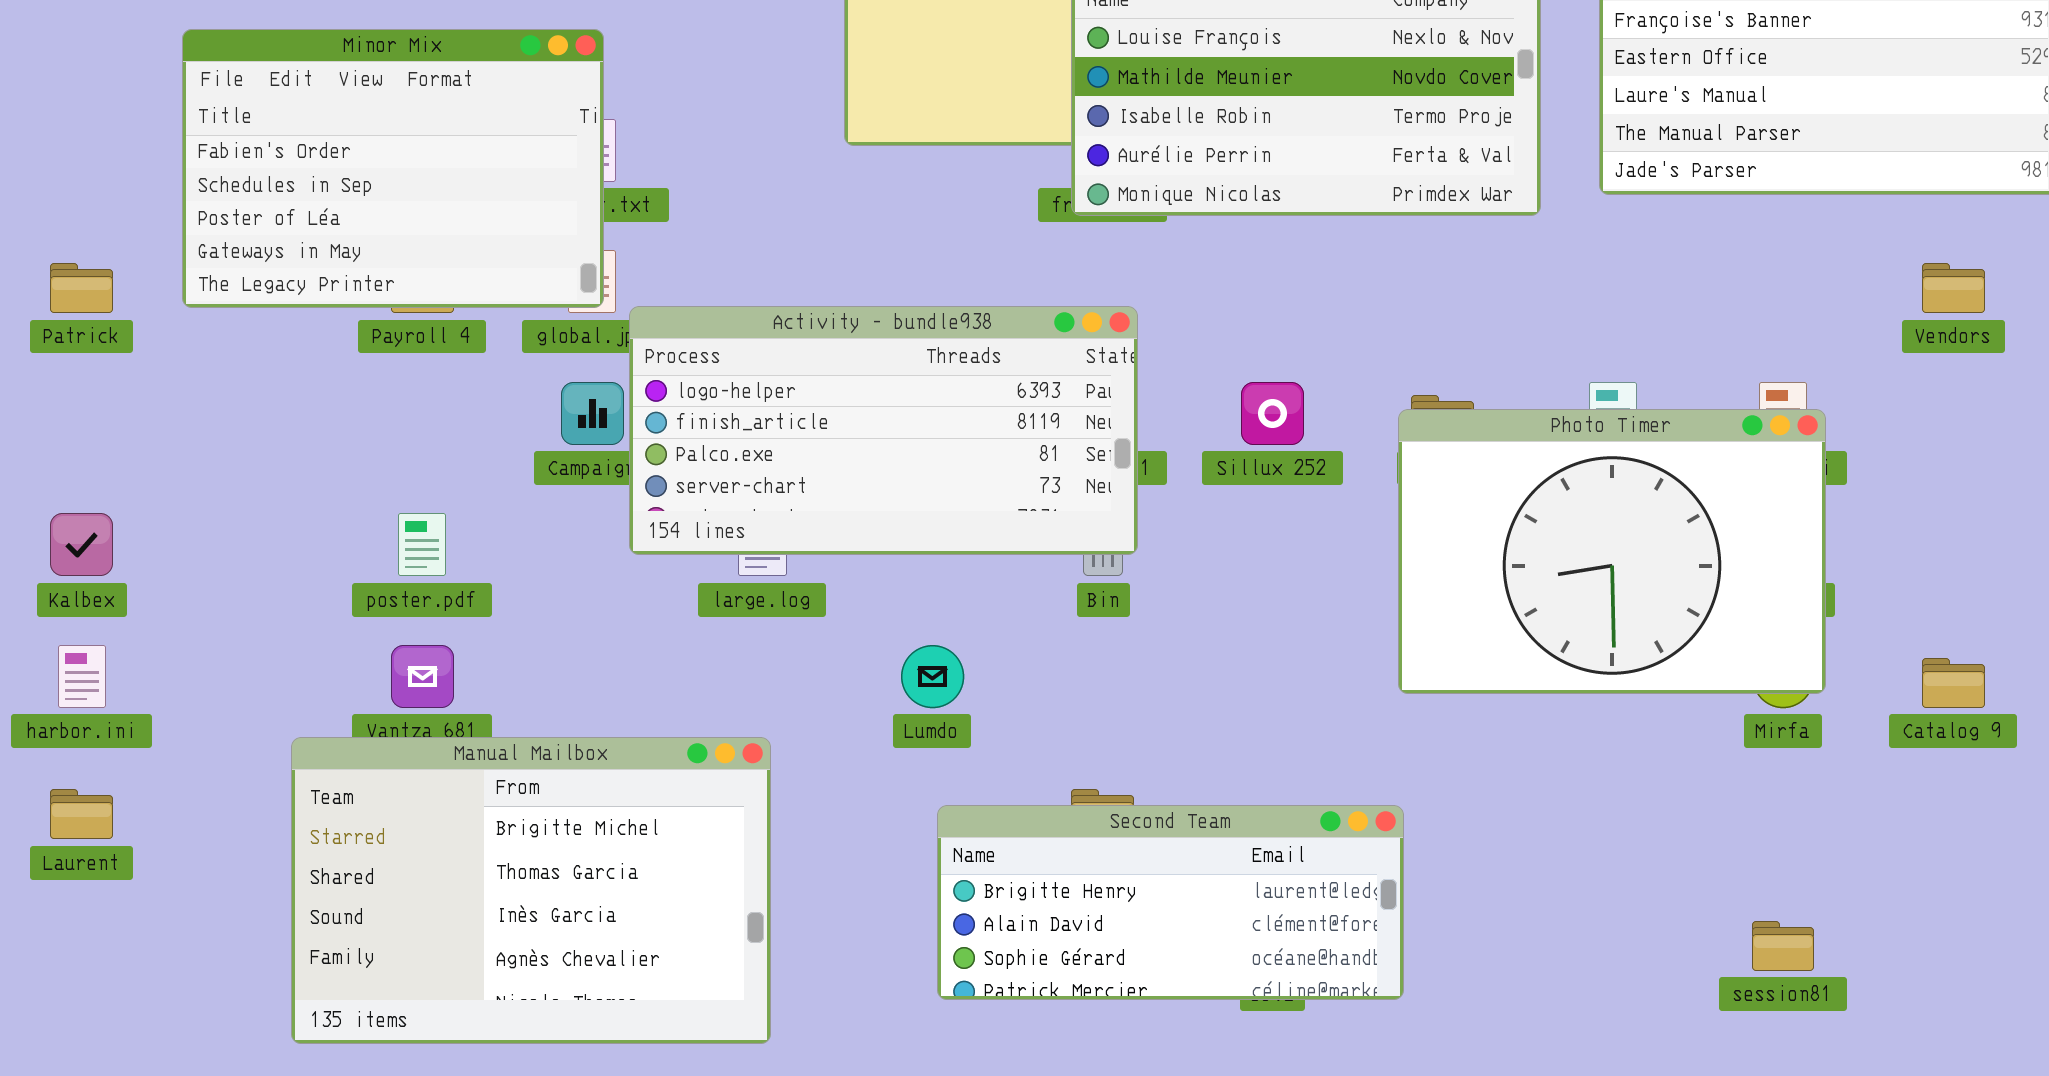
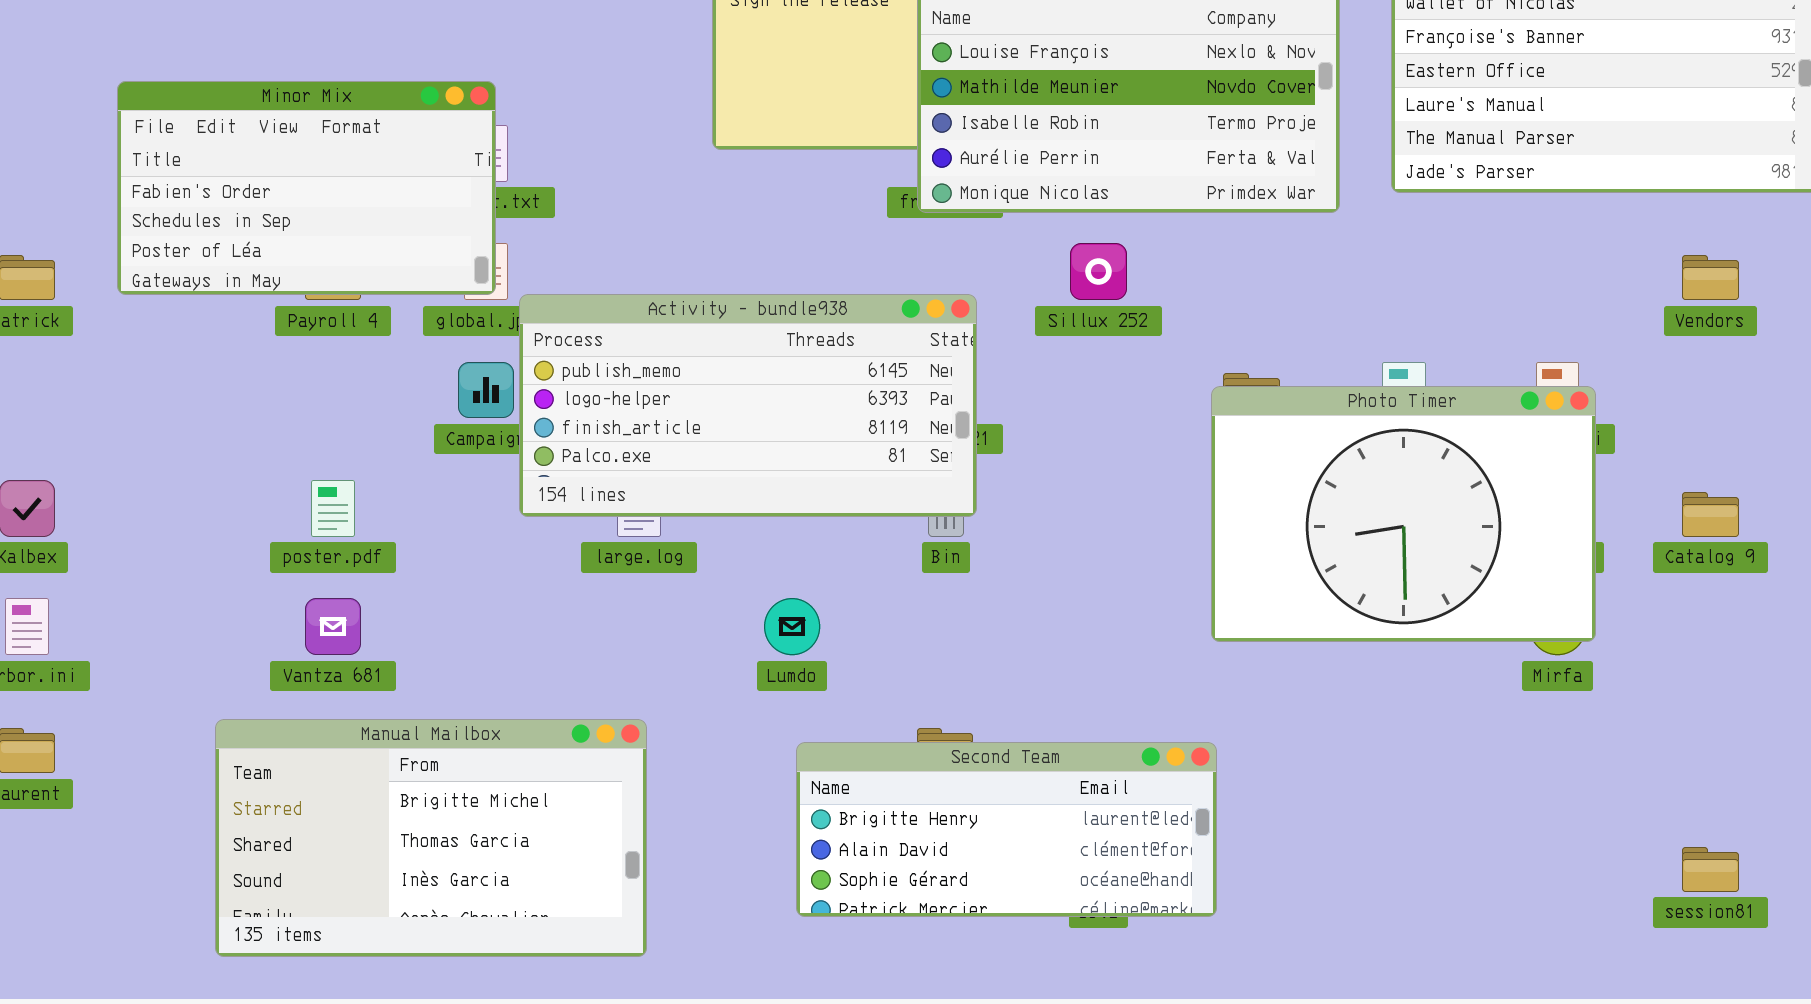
Minor Mix: [182,29,604,308] -> [117,81,496,295], resized
Activity - bundle938: [629,306,1138,555] -> [519,294,977,517], scrolled up 1 row
Sillux 252: [1241,382,1304,445] -> [1070,243,1127,300], moved
Catalog 9: [1922,658,1985,708] -> [1682,492,1739,537], moved
Manual Mailbox: [291,737,771,1044] -> [215,719,647,957], resized
session81: [1752,921,1814,971] -> [1682,847,1739,892], moved

